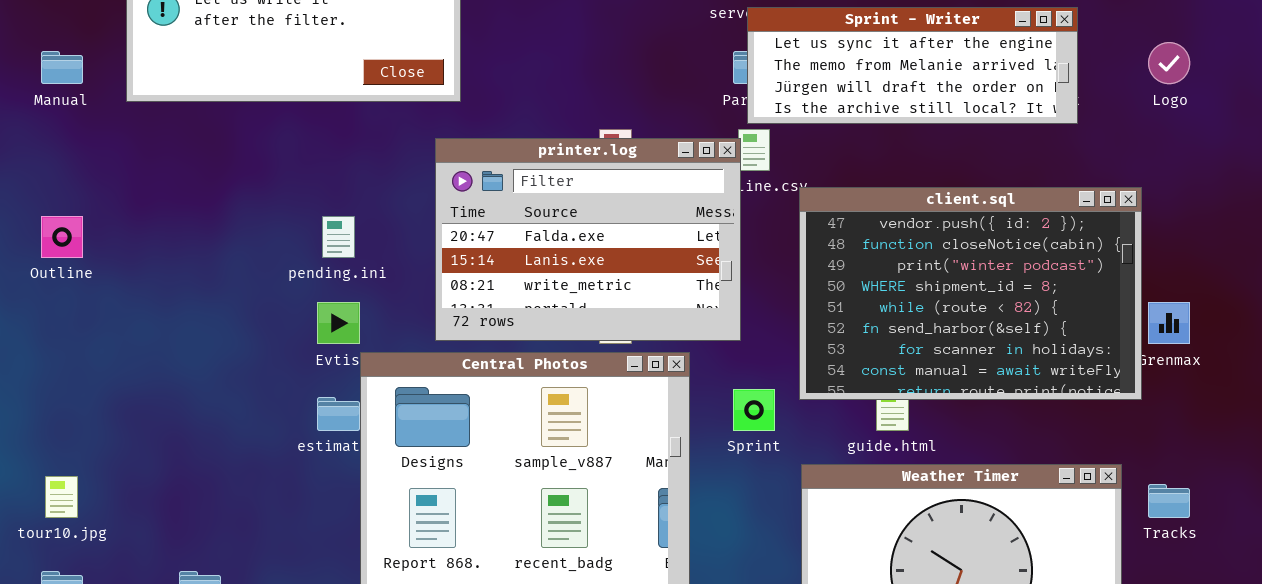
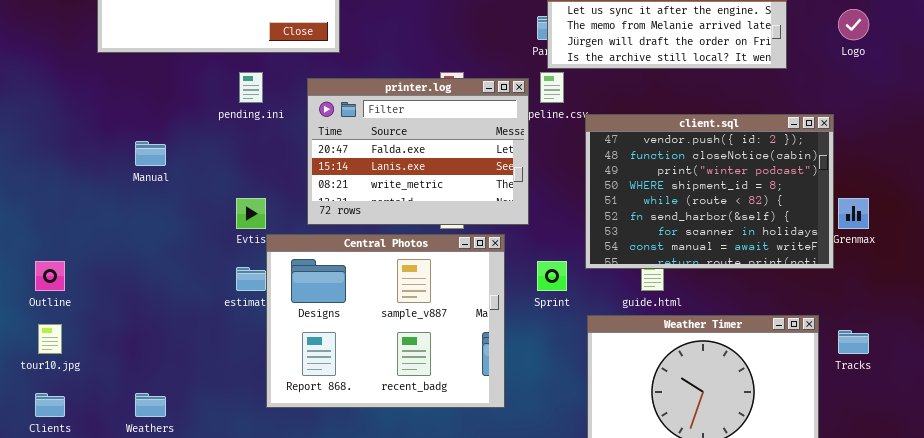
Manual: [41,51,83,84] -> [135,141,166,166], moved
printer.log: [435,138,741,341] -> [307,78,529,225], moved
Outline: [41,216,83,258] -> [35,261,65,291], moved
pending.ini: [322,216,355,258] -> [239,72,263,103], moved

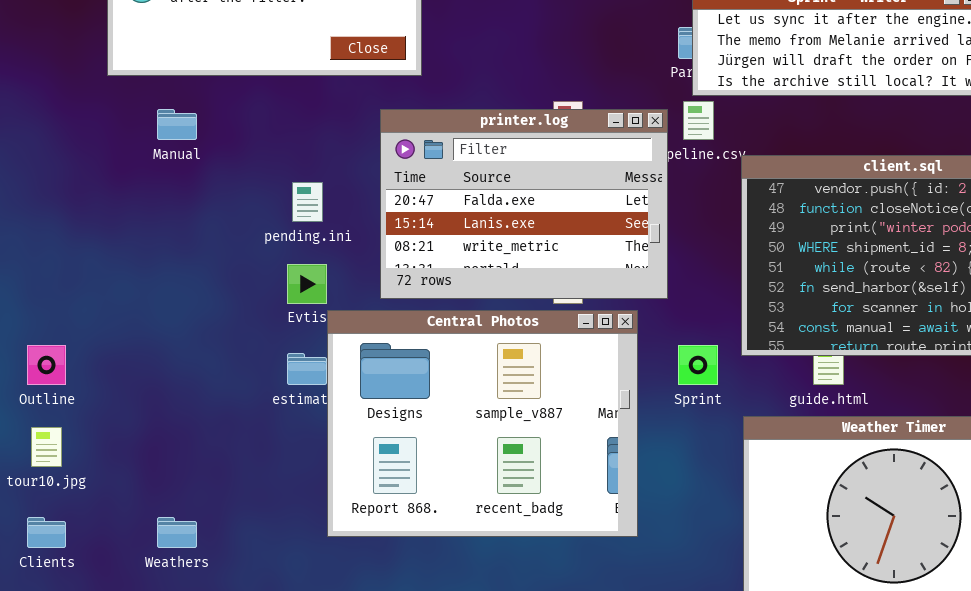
pending.ini: [239,72,263,103] -> [292,182,323,222], moved
Manual: [135,141,166,166] -> [157,109,197,140], moved

